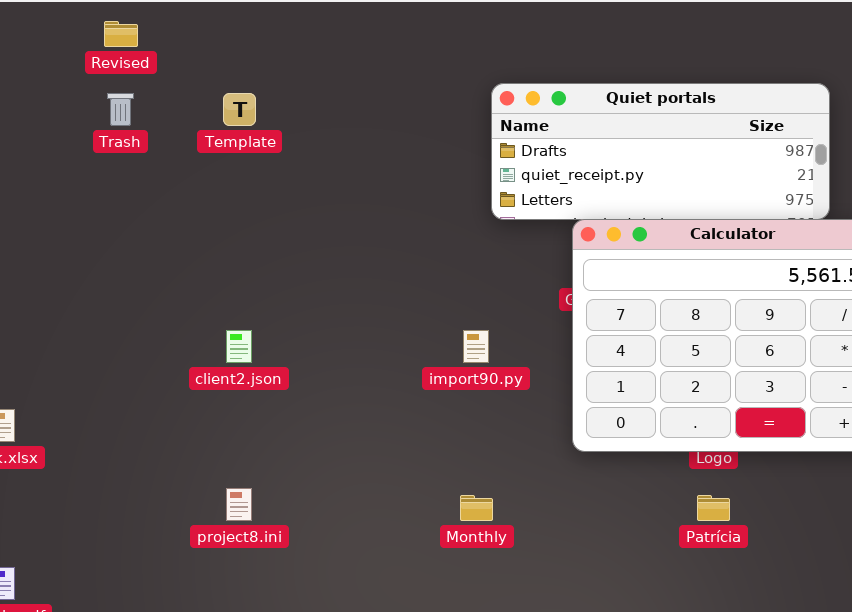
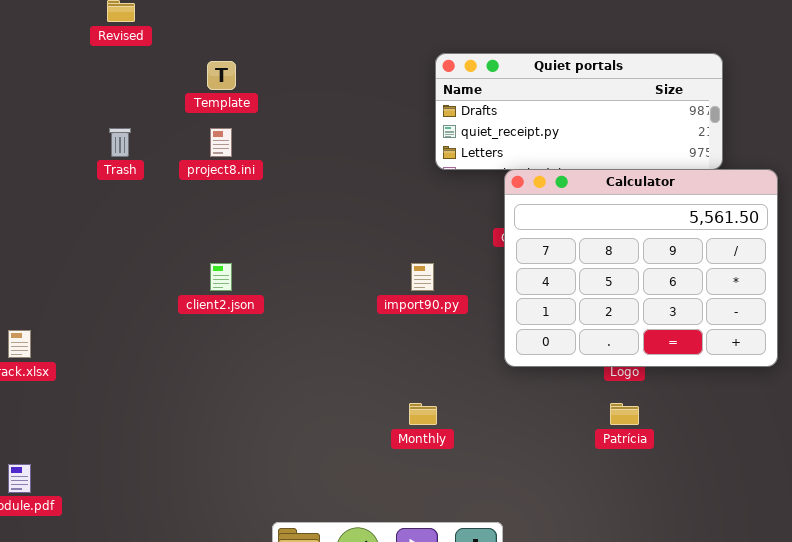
Trash: [107,93,134,126] -> [109,128,131,157], moved
project8.ini: [226,488,252,521] -> [210,128,232,157], moved

